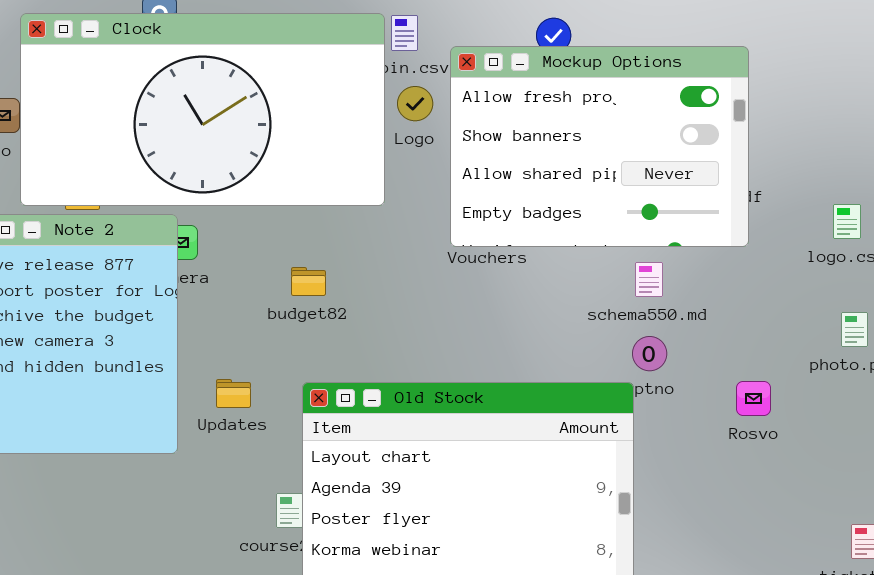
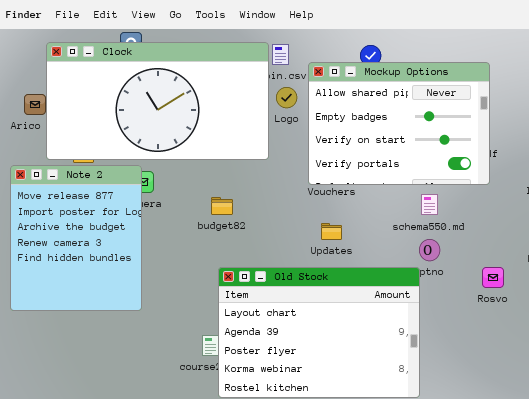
Mockup Options: [450,46,749,247] -> [308,62,490,185], scrolled down 2 rows
Updates: [216,379,251,408] -> [321,223,342,240], moved

